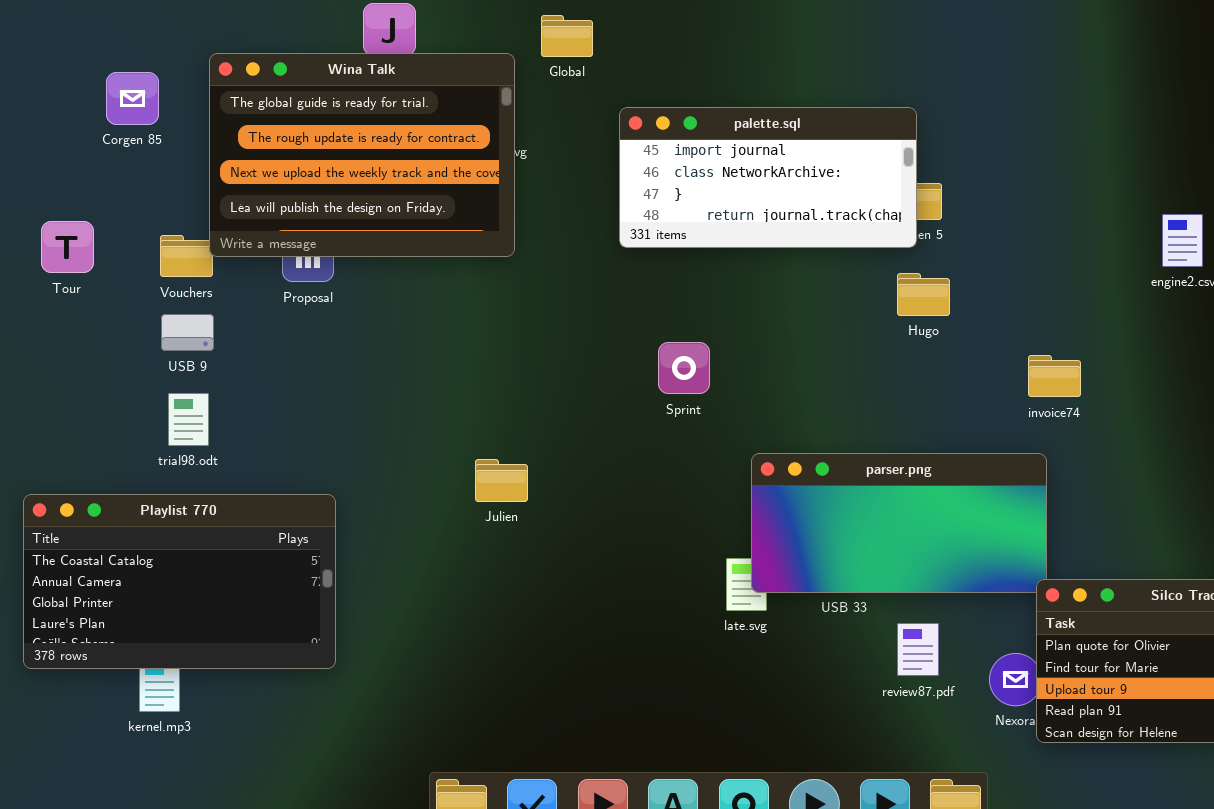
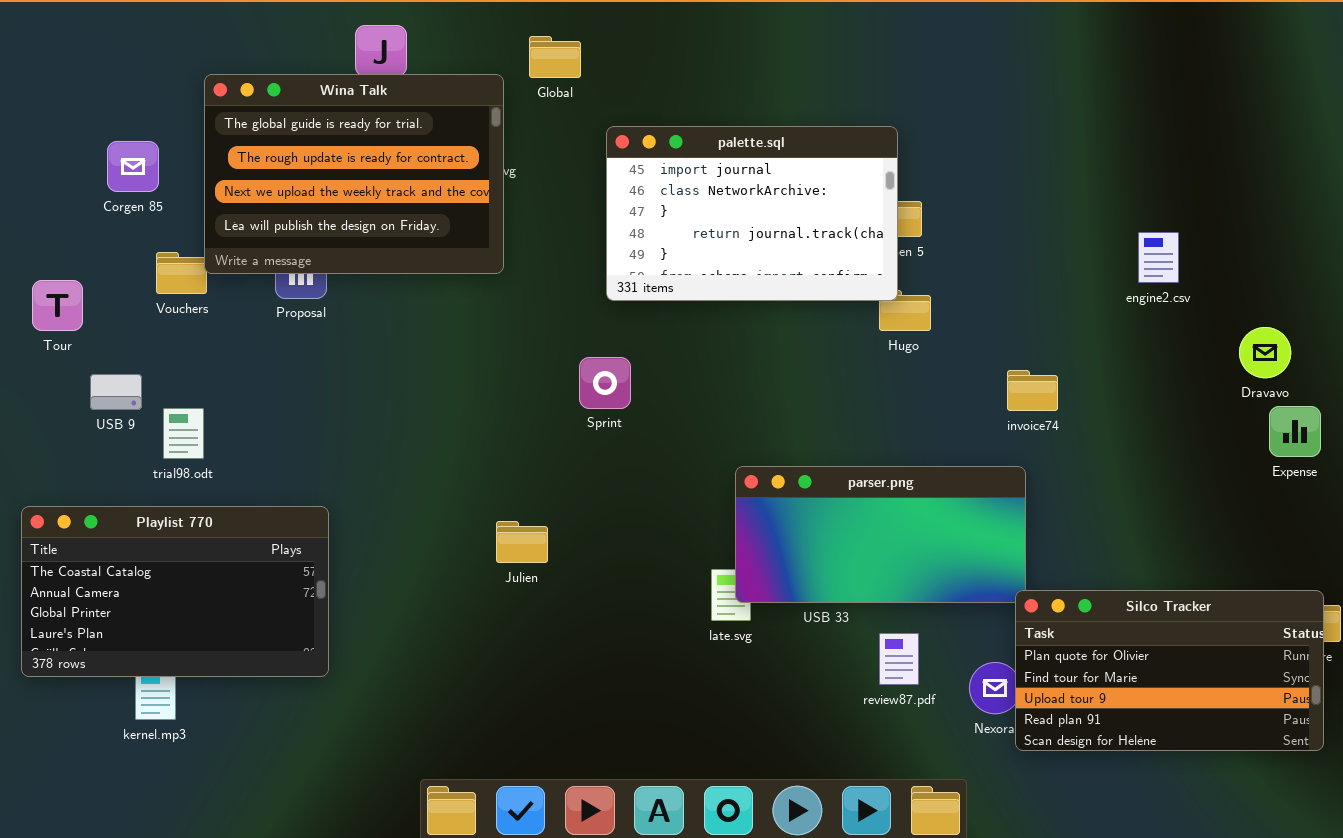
Corgen 85: [106,72,159,125] -> [107,141,159,192], moved
palette.sql: [619,107,917,248] -> [606,126,898,301], resized
Tour: [41,221,94,273] -> [32,280,83,331], moved
USB 9: [161,314,214,351] -> [90,374,142,410], moved
Sprint: [658,342,710,394] -> [579,357,631,409], moved
Julien: [475,459,528,502] -> [496,521,548,563], moved

